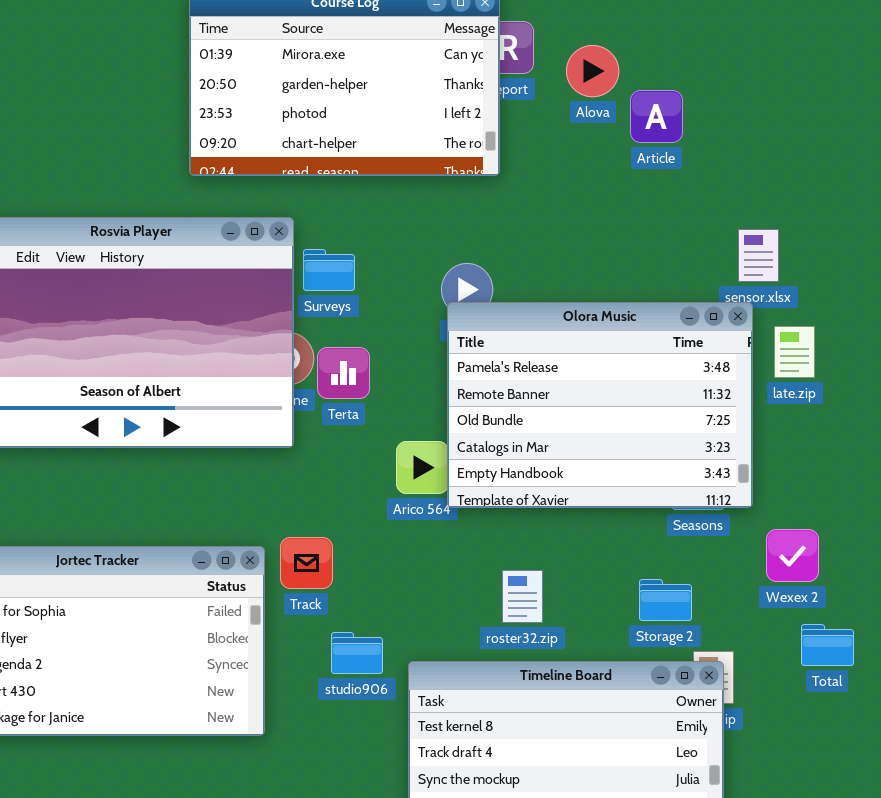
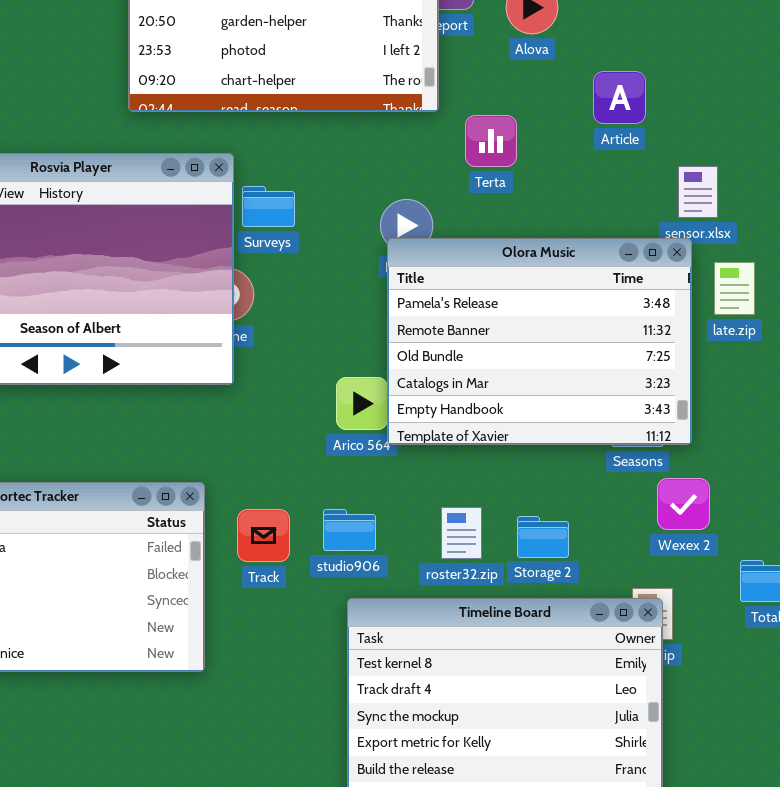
Article: [630,90,683,143] -> [593,71,646,124], moved
Terta: [317,347,370,399] -> [465,115,517,167], moved
Wexex 2: [766,529,819,582] -> [657,478,710,530], moved
Track: [280,537,333,589] -> [237,509,290,562], moved
Storage 2: [639,579,692,621] -> [517,516,569,558], moved
studio906: [331,632,383,674] -> [323,509,376,551], moved

